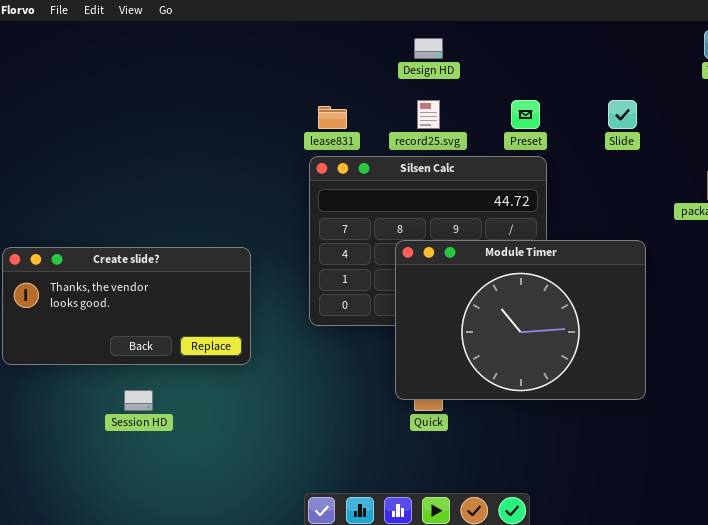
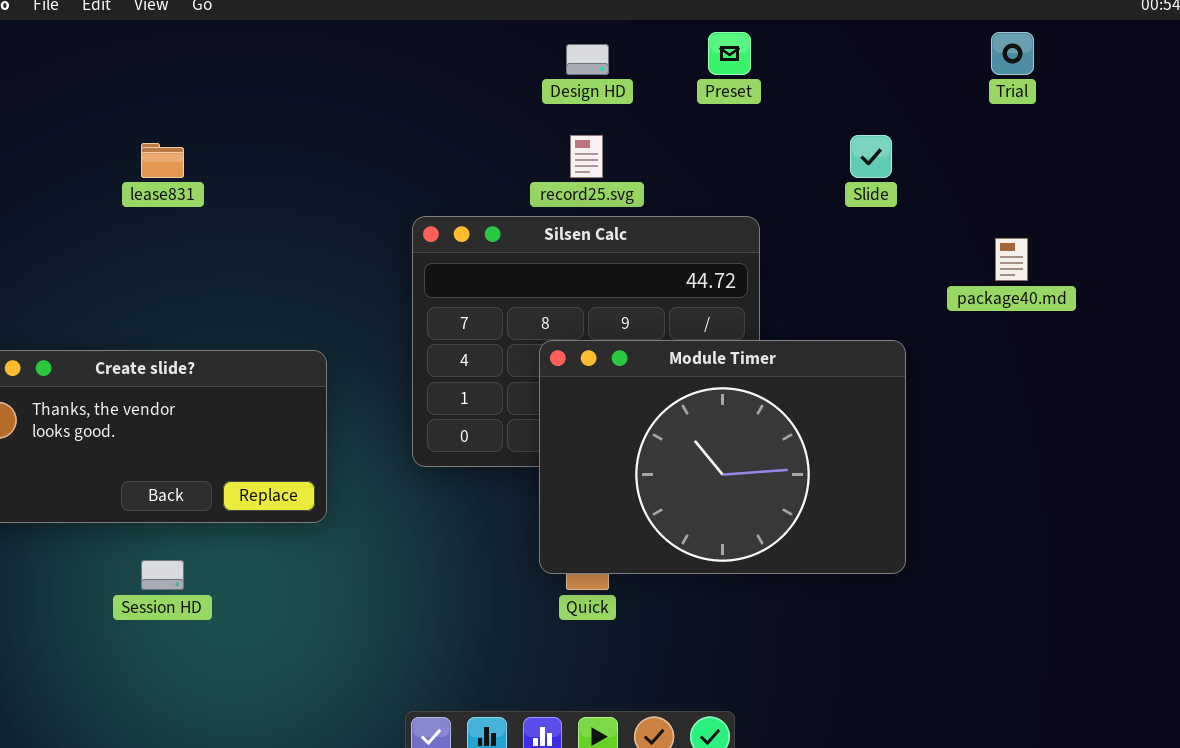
Preset: [511,100,540,129] -> [708,32,751,75], moved
lease831: [318,106,347,129] -> [141,143,184,178], moved

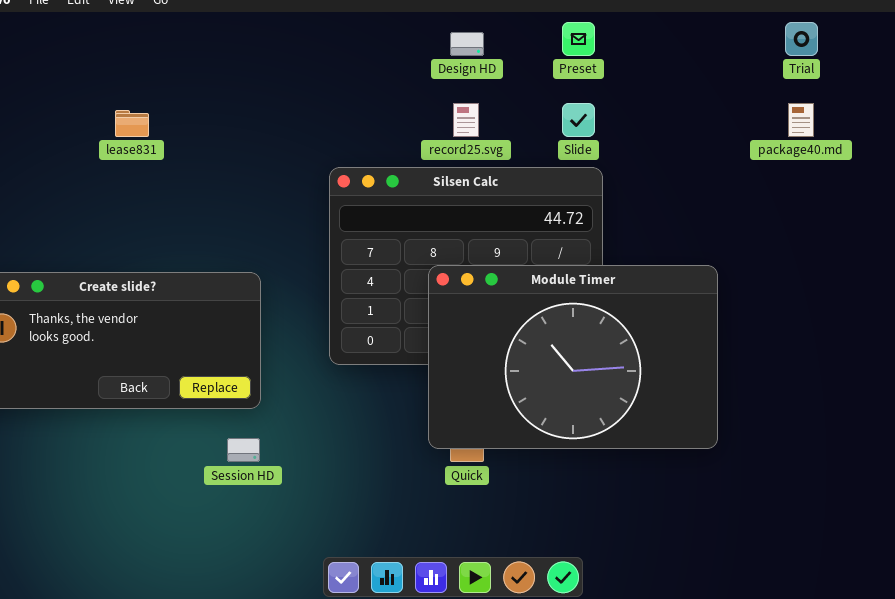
Slide: [850,135,892,178] -> [562,103,595,137], moved
package40.md: [995,238,1028,281] -> [788,103,814,137], moved
Session HD: [141,560,184,590] -> [227,438,260,462], moved

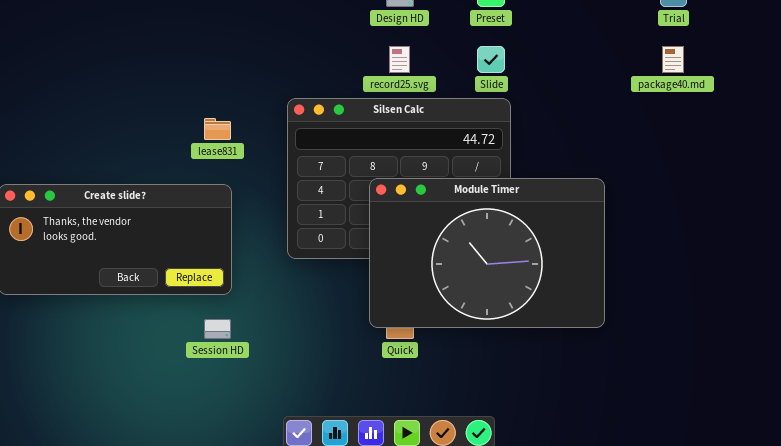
lease831: [115,110,149,137] -> [204,118,231,140], moved

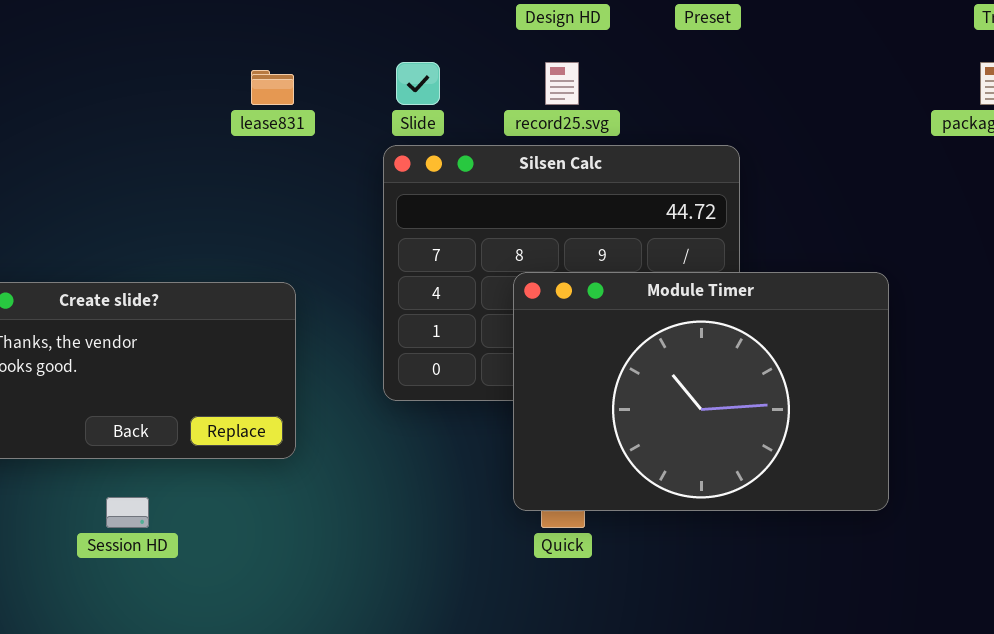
Slide: [477,46,505,73] -> [396,62,440,105], moved
lease831: [204,118,231,140] -> [251,70,294,105], moved
Session HD: [204,319,231,339] -> [106,497,149,528], moved

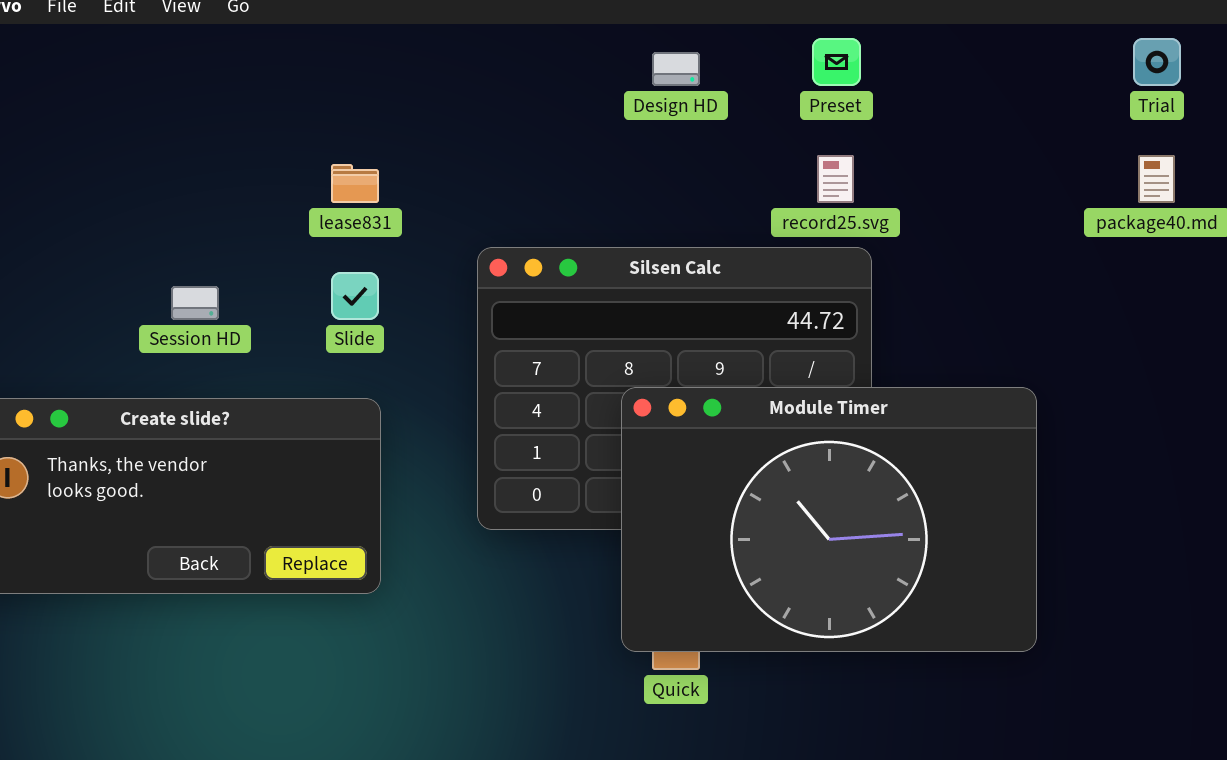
Slide: [396,62,440,105] -> [331,272,379,320], moved
record25.svg: [545,62,579,105] -> [817,155,854,203], moved
Session HD: [106,497,149,528] -> [171,286,219,320], moved

